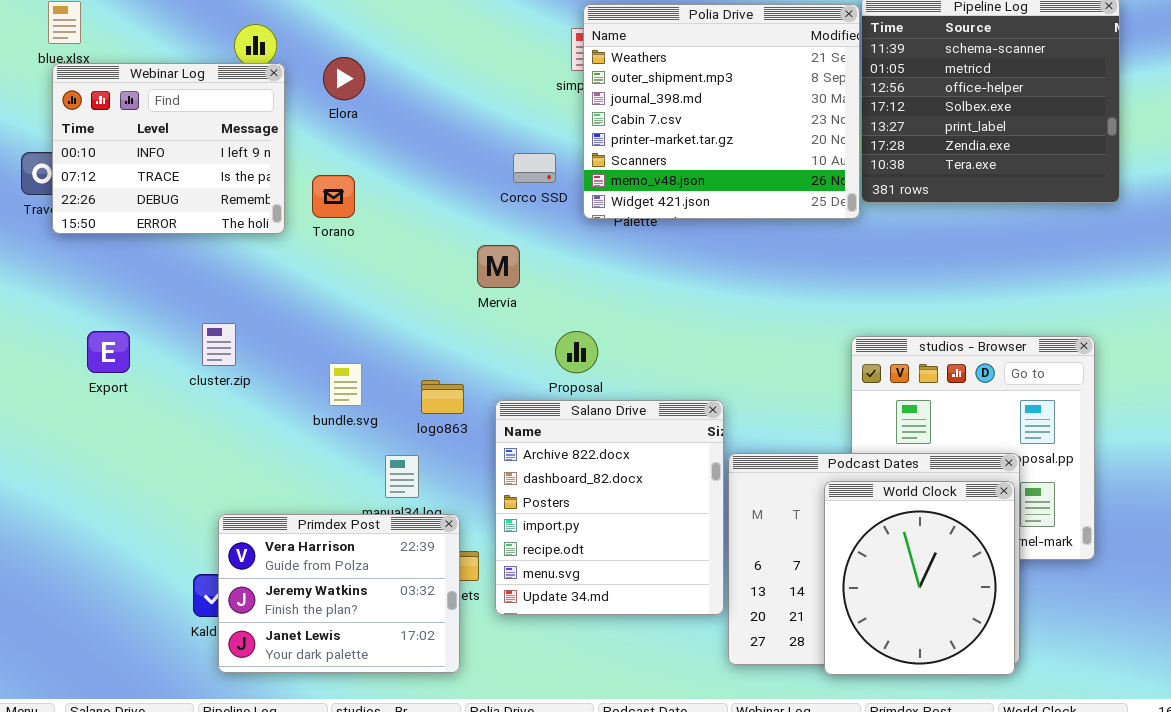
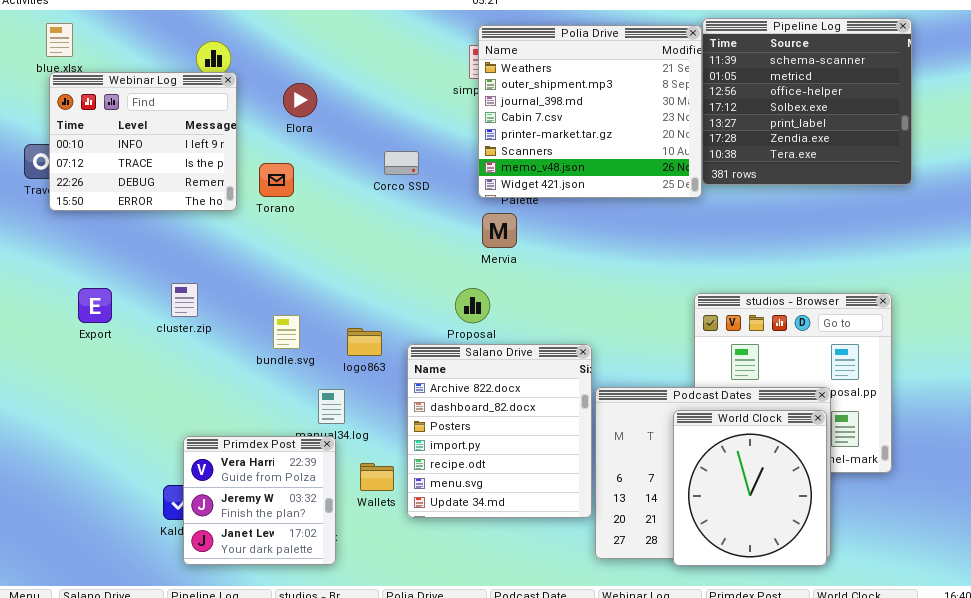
Elora: [323,57,365,100] -> [283,83,317,117], moved
Corco SSD: [513,153,556,183] -> [384,151,419,175], moved
Mervia: [477,245,520,288] -> [482,213,517,248], moved
Primdex Post: [218,514,460,673] -> [183,436,336,565], resized

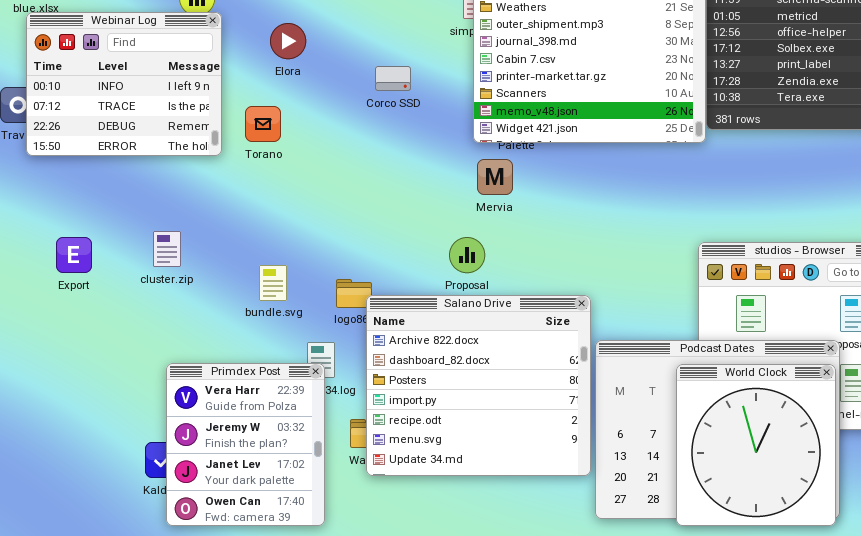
Corco SSD: [384,151,419,175] -> [375,66,411,91], moved
Salano Drive: [407,344,592,518] -> [366,295,591,476], resized
Primdex Post: [183,436,336,565] -> [166,363,325,526], resized

